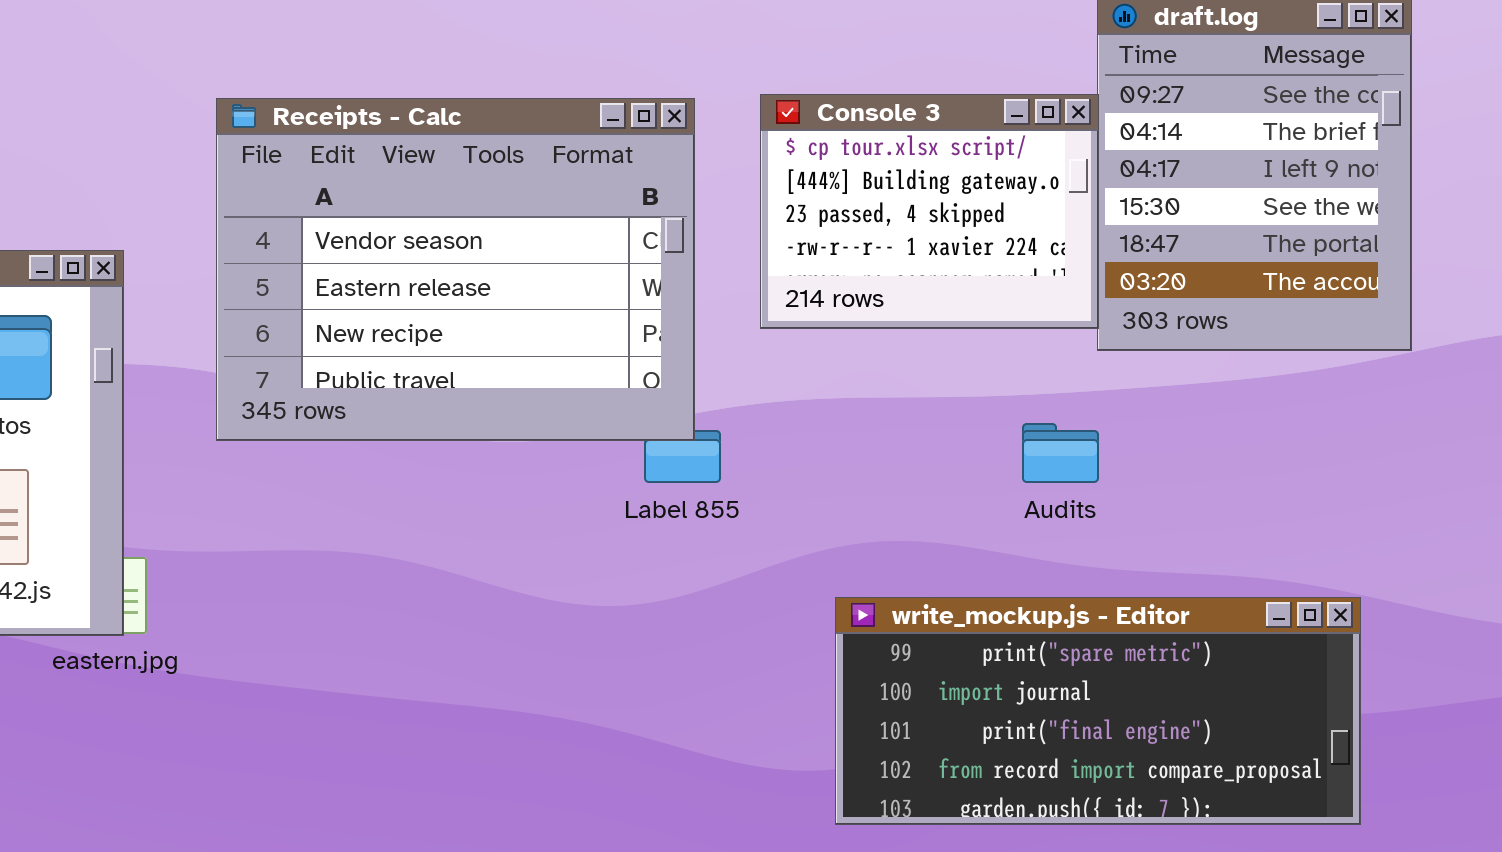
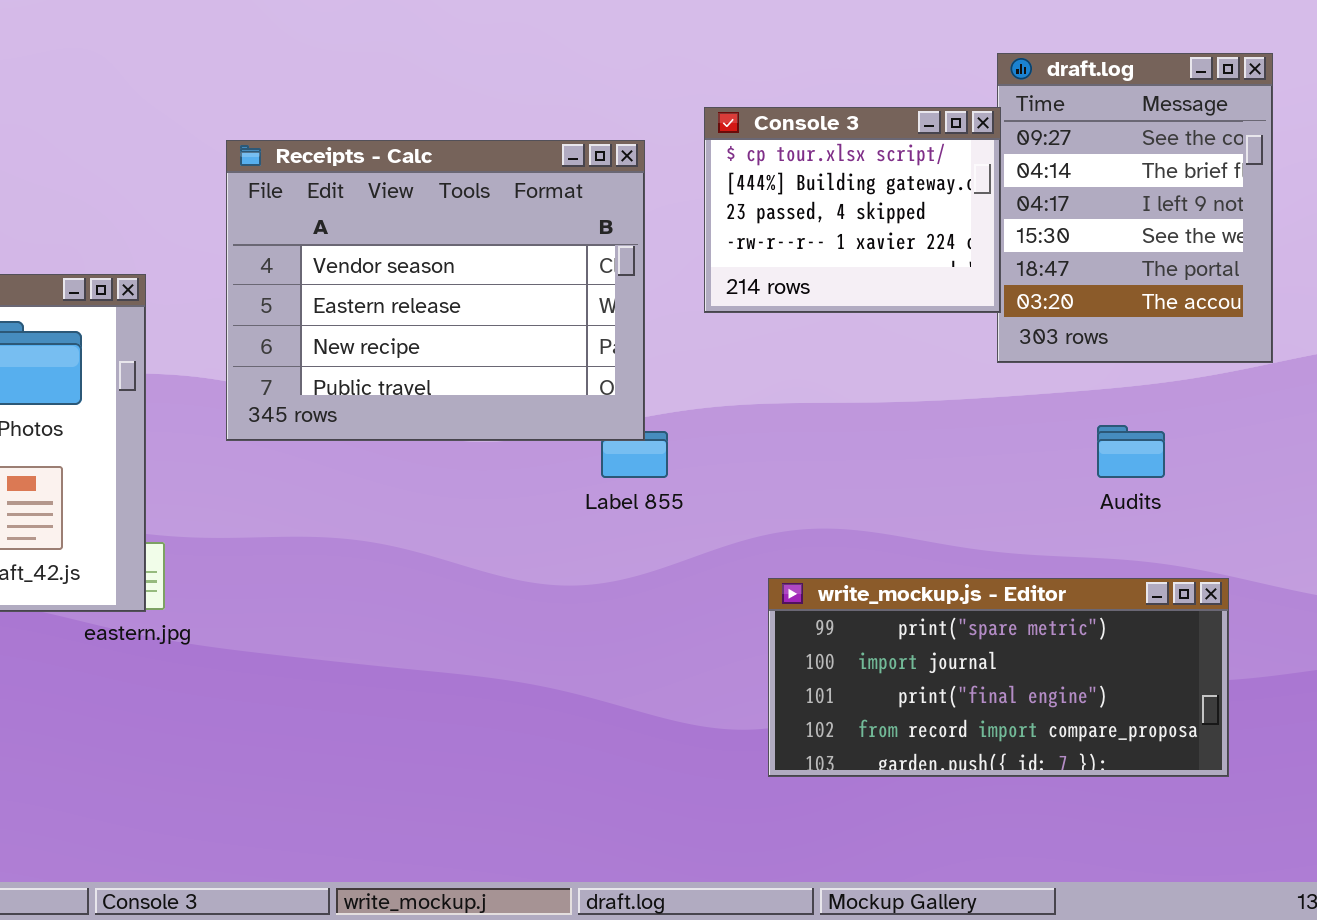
Console 3: [760,94,1099,329] -> [704,107,1001,313], moved
Audits: [1022,423,1099,483] -> [1097,425,1165,478], moved

